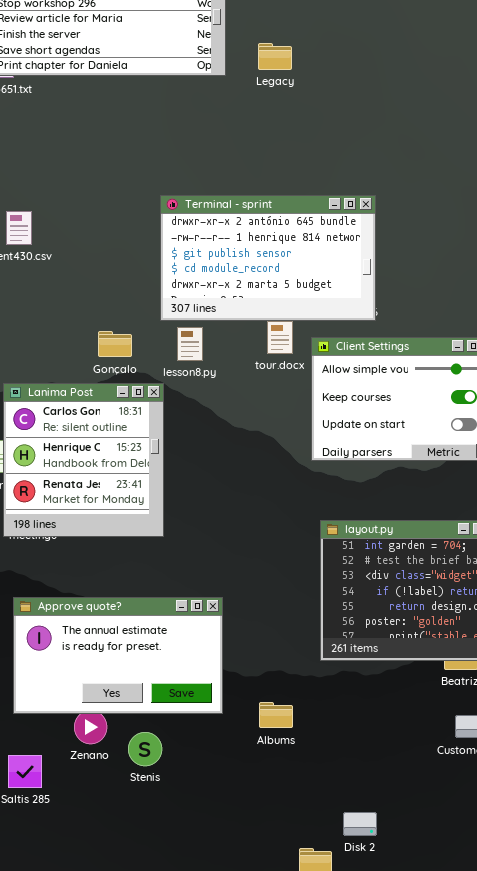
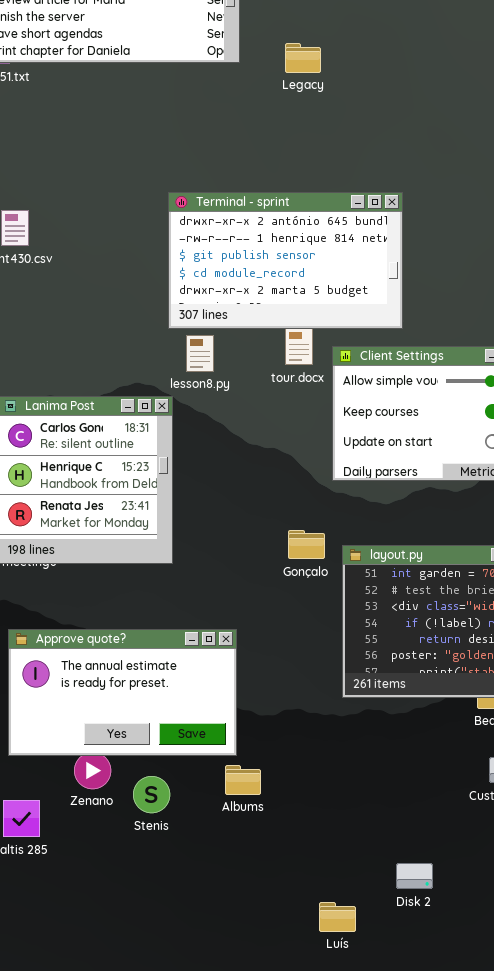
Legacy: [258,43,292,70] -> [285,43,321,73], moved
Gonçalo: [98,331,132,357] -> [288,530,325,559], moved
Albums: [259,702,293,728] -> [225,765,261,795], moved
Disk 2: [343,812,377,836] -> [396,863,433,889], moved

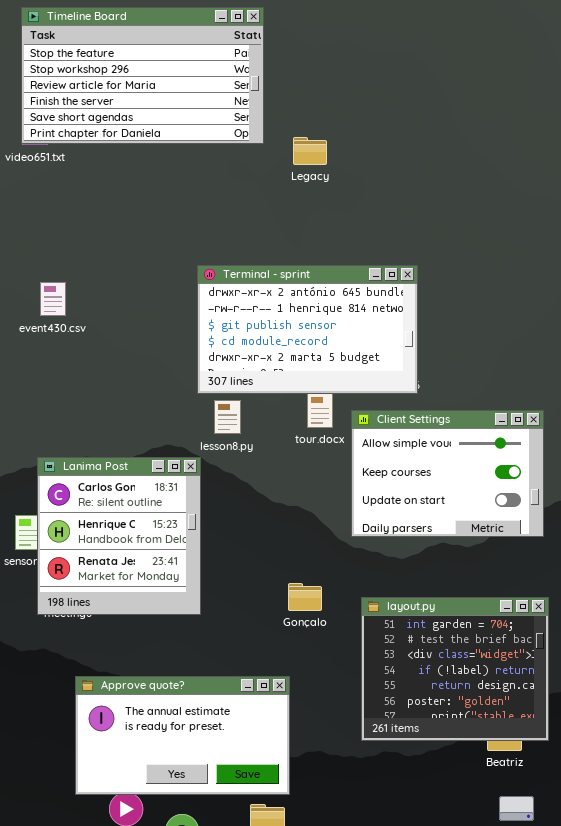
Legacy: [285,43,321,73] -> [293,137,327,165], moved
Gonçalo: [288,530,325,559] -> [288,583,322,611], moved
Approve quote?: [8,629,237,756] -> [75,676,290,795], moved

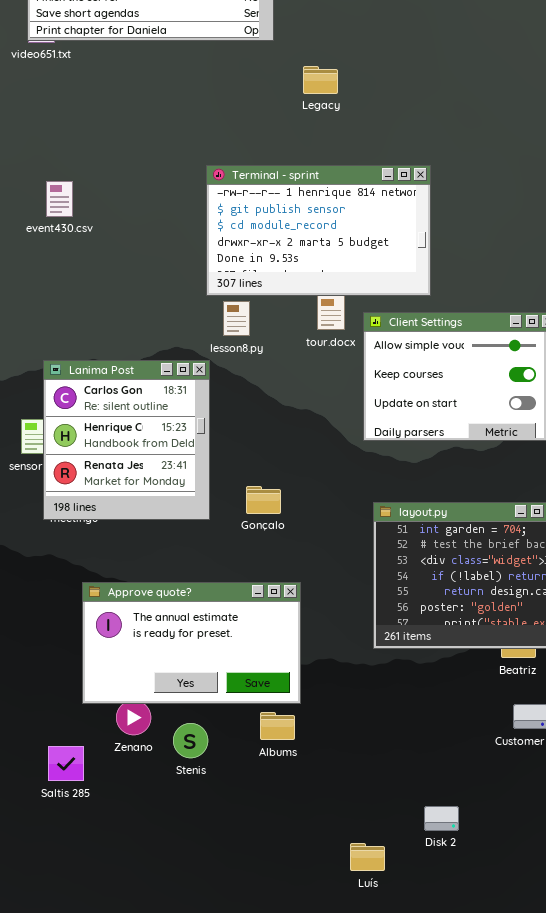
Legacy: [293,137,327,165] -> [303,66,338,94], moved
Terminal - sprint: [197,265,418,394] -> [206,165,431,296], scrolled down 1 row
Gonçalo: [288,583,322,611] -> [246,486,281,514], moved

